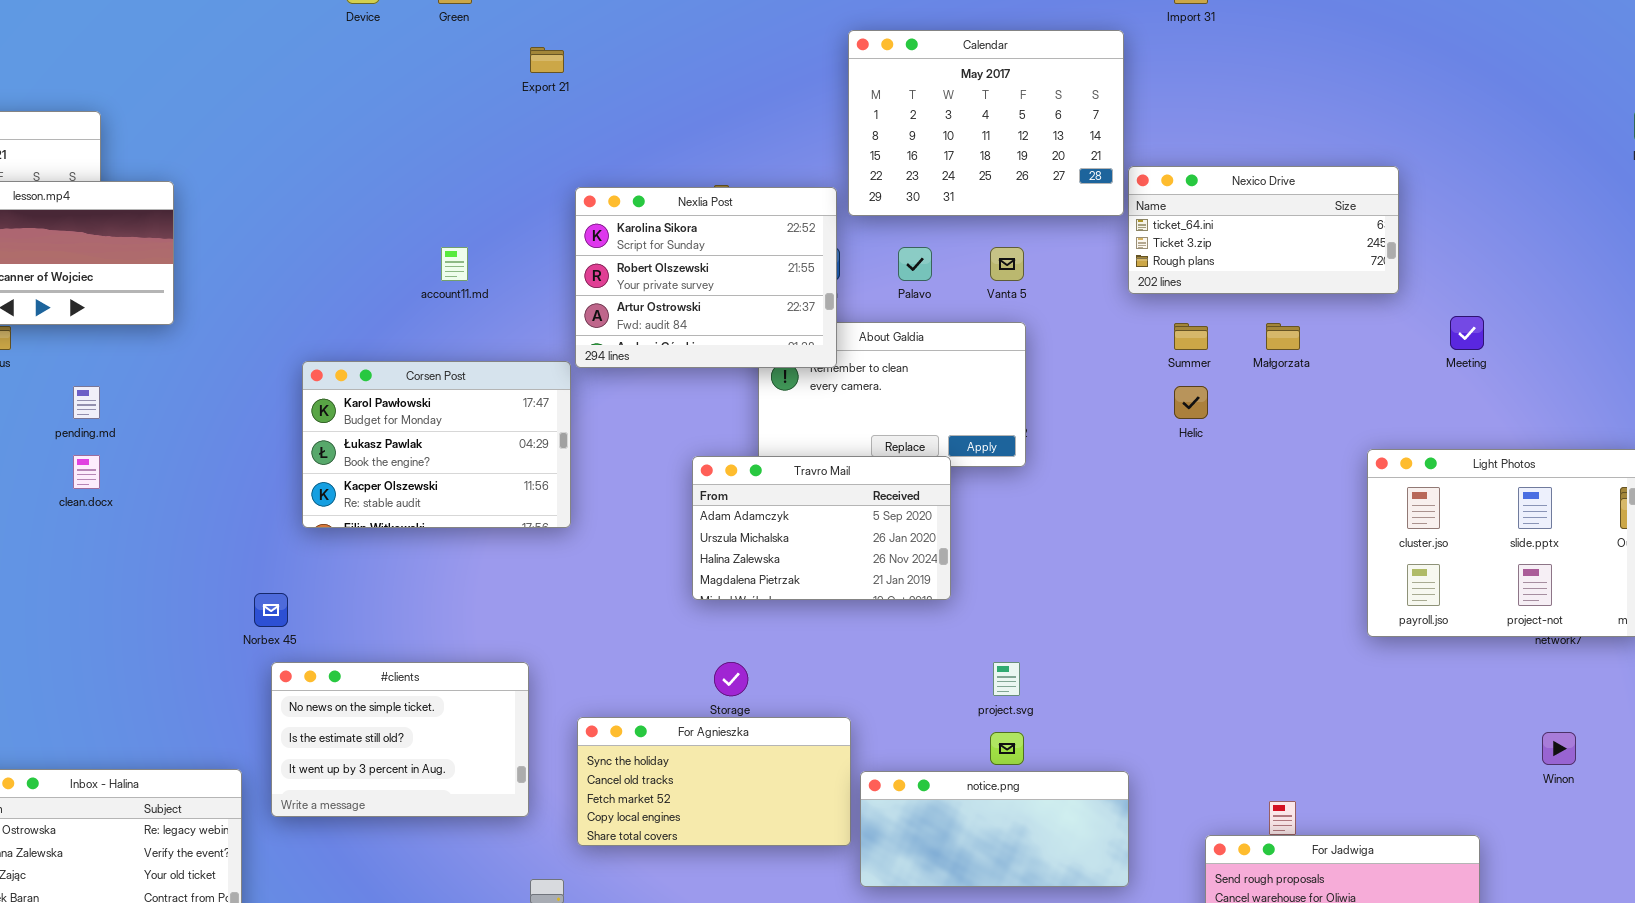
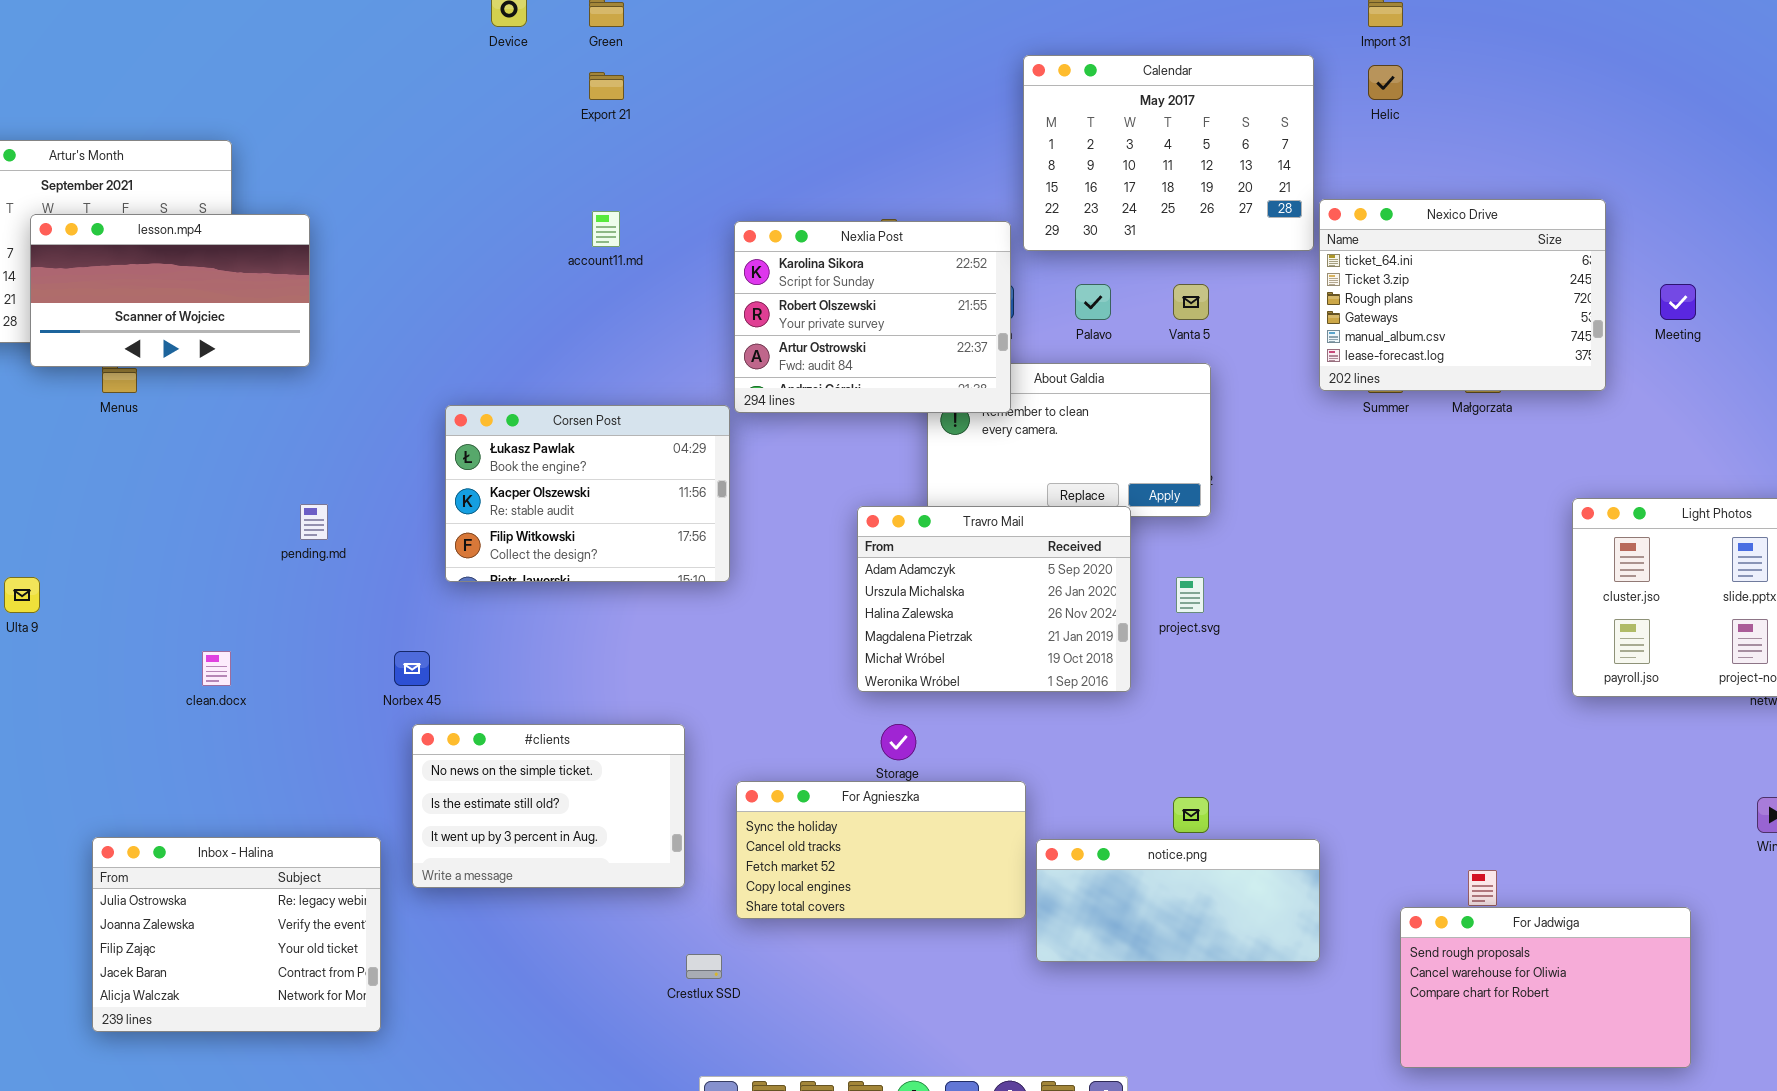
Export 21: [530,47,564,73] -> [589,72,624,100], moved
Nexico Drive: [1128,166,1399,294] -> [1319,199,1606,391], resized
account11.md: [441,247,468,281] -> [592,211,620,247], moved
Meeting: [1450,316,1484,350] -> [1660,284,1696,320], moved
Corsen Post: [302,361,571,528] -> [445,405,730,582], scrolled down 1 row
pending.md: [73,386,100,419] -> [300,504,328,540], moved
Helic: [1174,386,1208,419] -> [1368,65,1403,100], moved
clean.docx: [73,455,100,489] -> [202,651,231,686], moved
Travro Mail: [692,456,951,600] -> [857,506,1131,692], resized
project.svg: [993,662,1020,696] -> [1176,577,1204,613], moved

